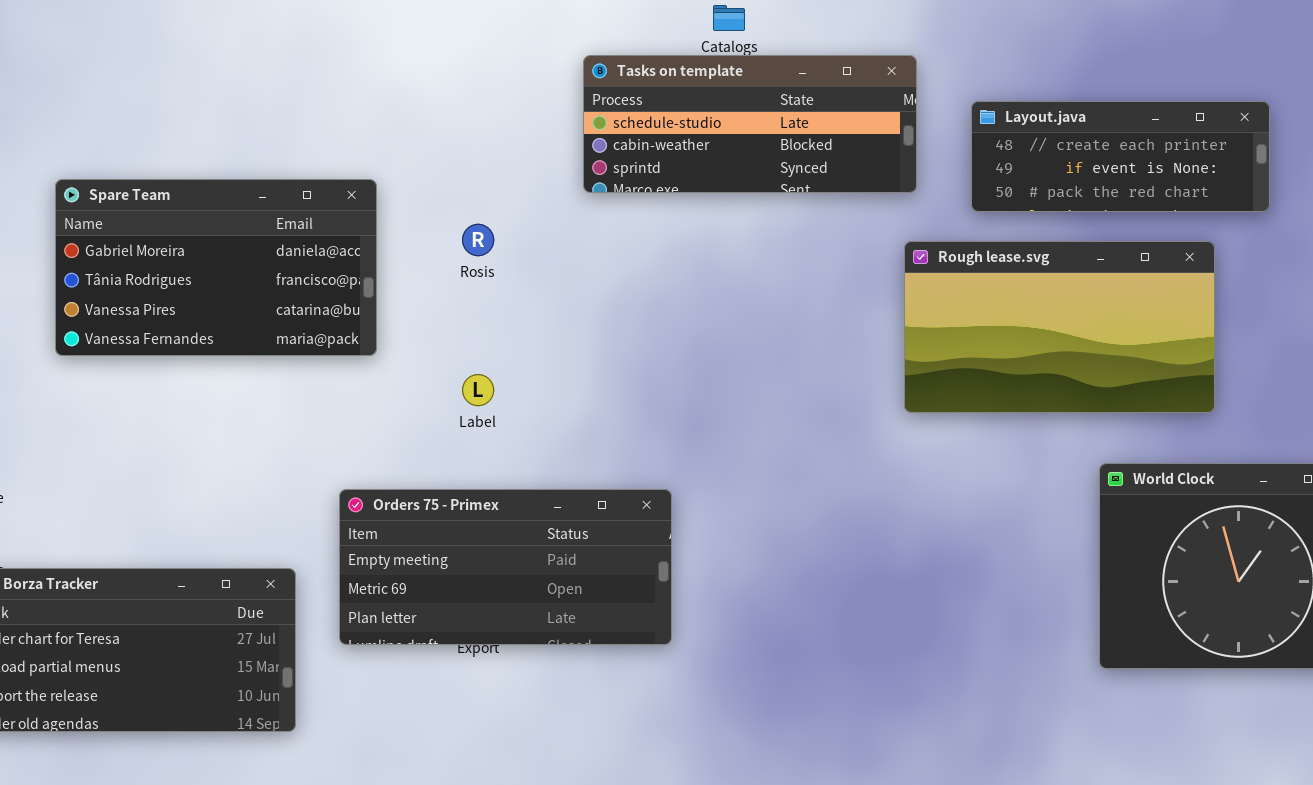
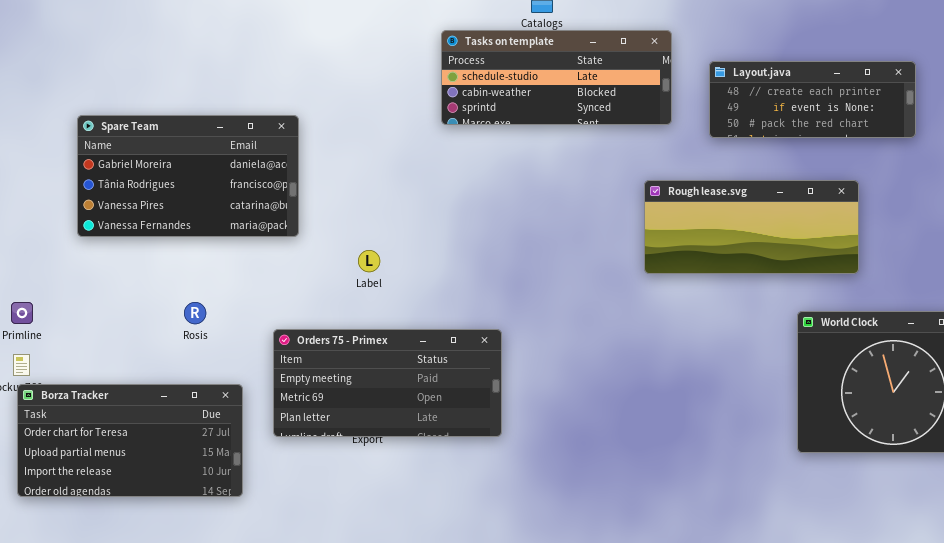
Rosis: [462,224,494,256] -> [184,302,206,324], moved
Rough lease.svg: [904,241,1215,413] -> [644,180,859,274], moved, resized

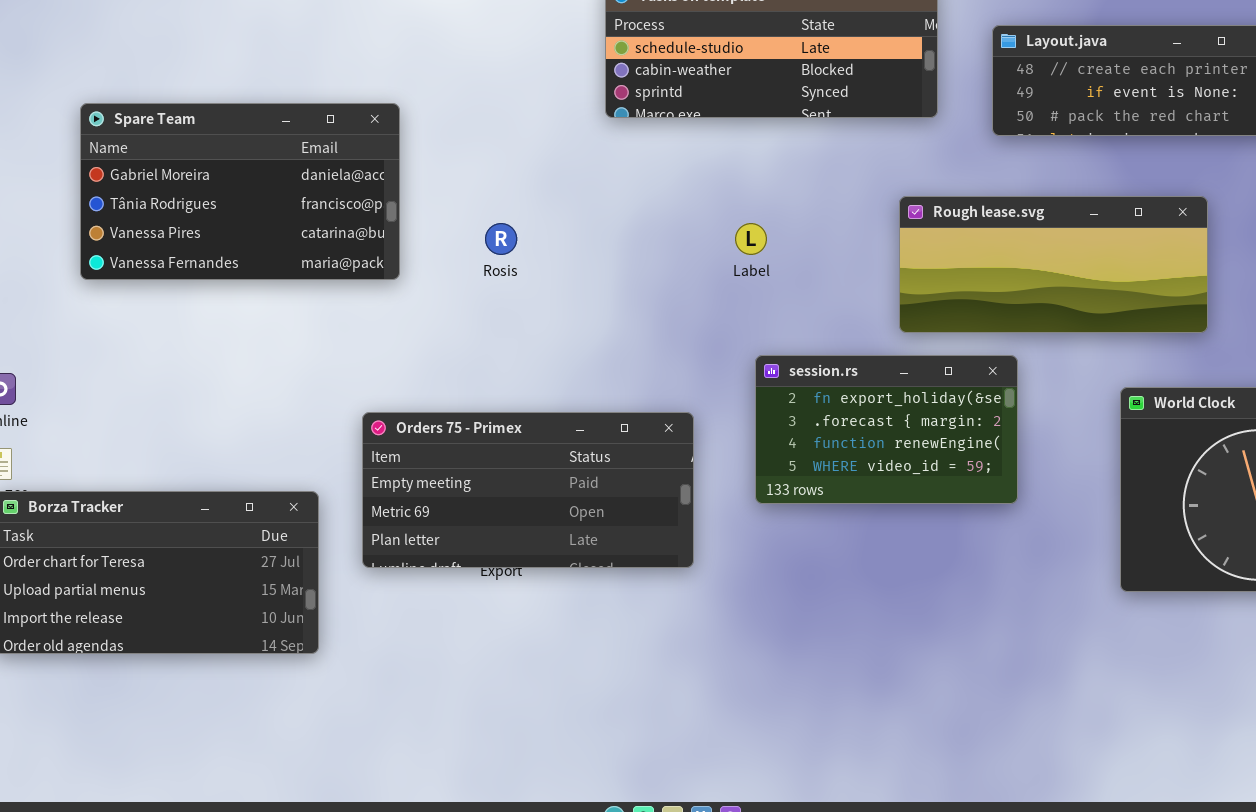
Label: [358,250,380,272] -> [735,223,767,255], moved
session.rs: none -> [755,355,1018,504], opened
Rosis: [184,302,206,324] -> [485,223,517,255], moved

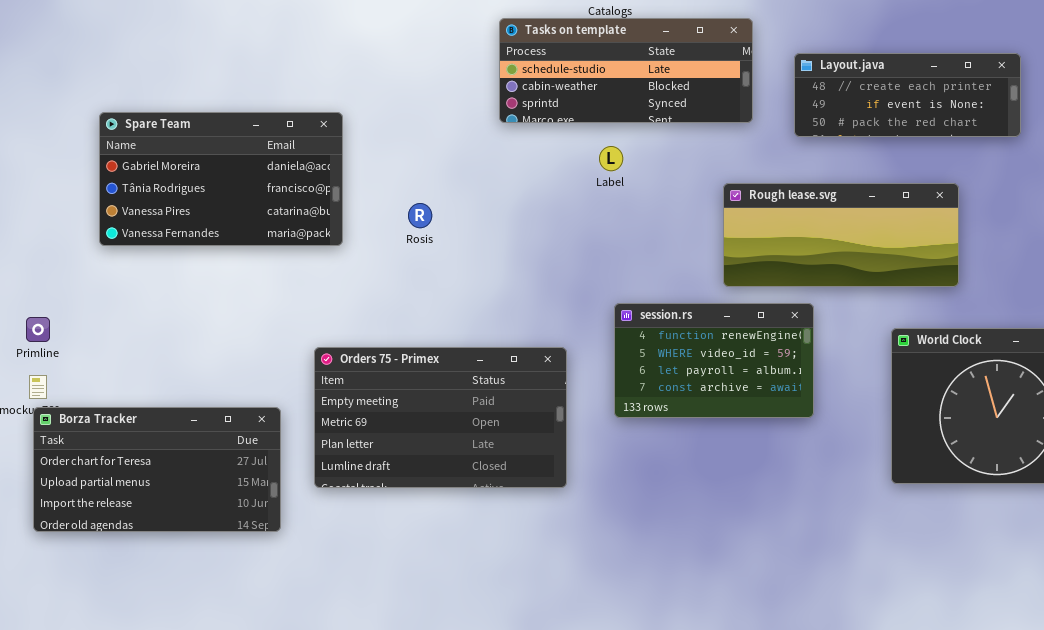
Label: [735,223,767,255] -> [599,146,623,171], moved
session.rs: [755,355,1018,504] -> [614,303,814,418], scrolled down 2 rows
Orders 75 - Primex: [362,412,694,568] -> [314,347,567,488], resized

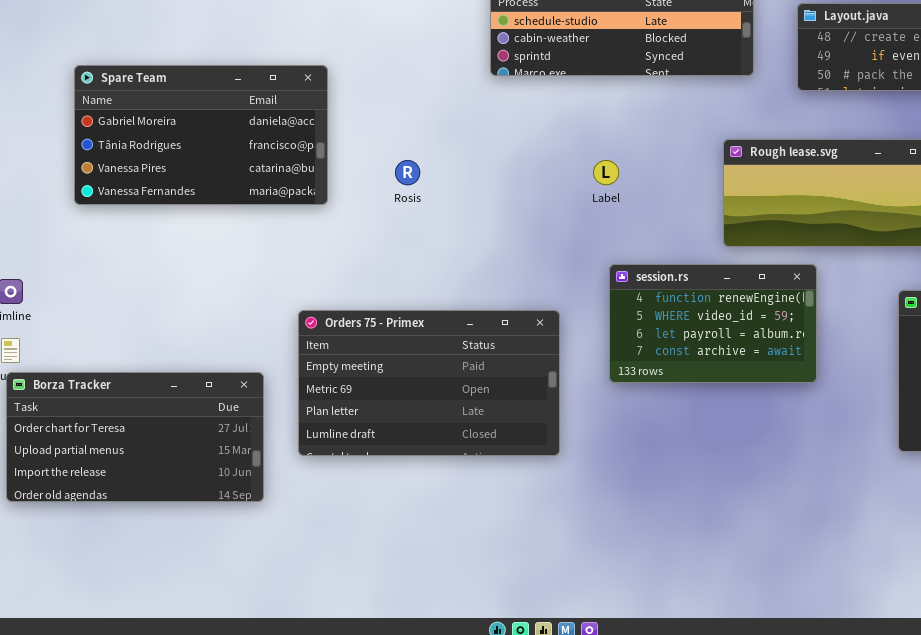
Label: [599,146,623,171] -> [593,160,619,185], moved

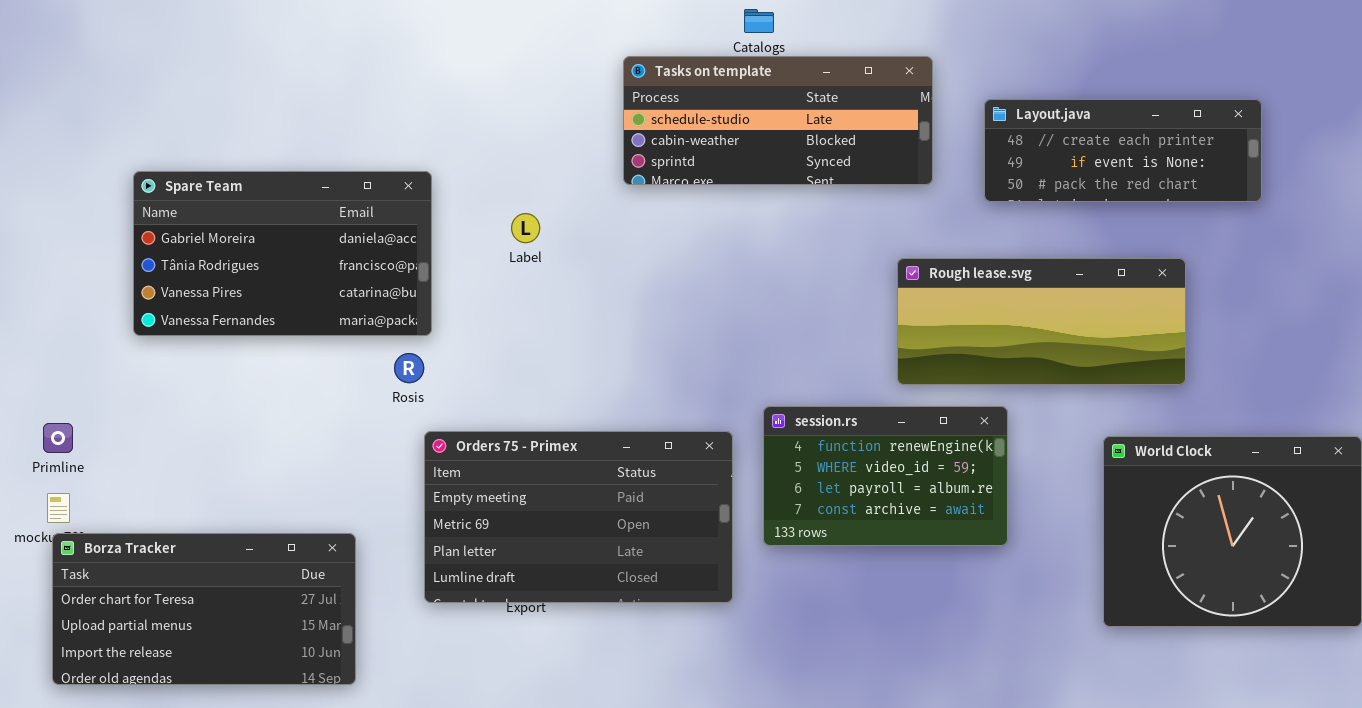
Rosis: [395,160,420,185] -> [394,353,424,383], moved
Label: [593,160,619,185] -> [511,213,540,243], moved
Orders 75 - Primex: [298,310,560,456] -> [424,431,733,603], moved

